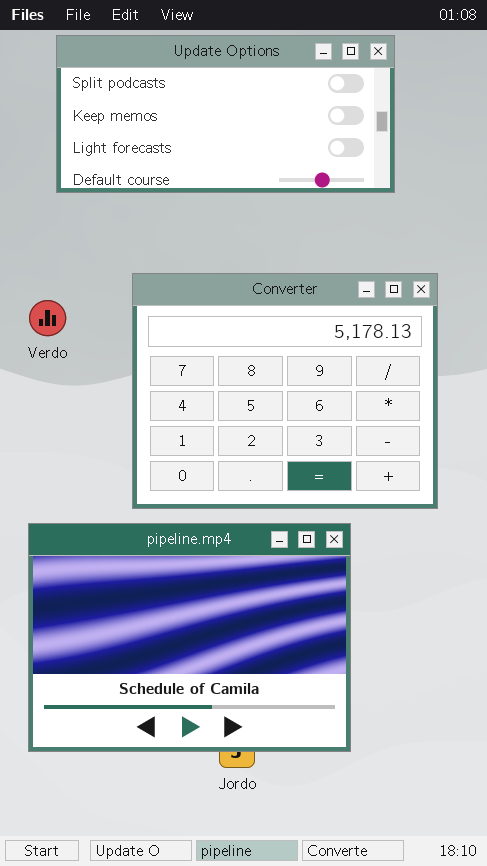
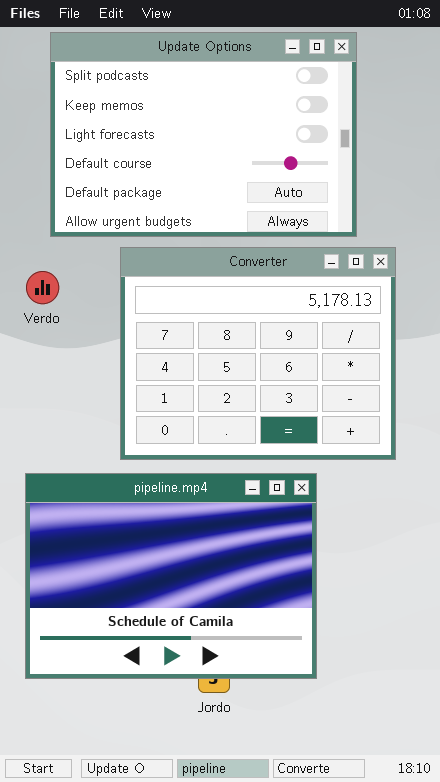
Update Options: [56,35,395,193] -> [50,32,357,237], resized

